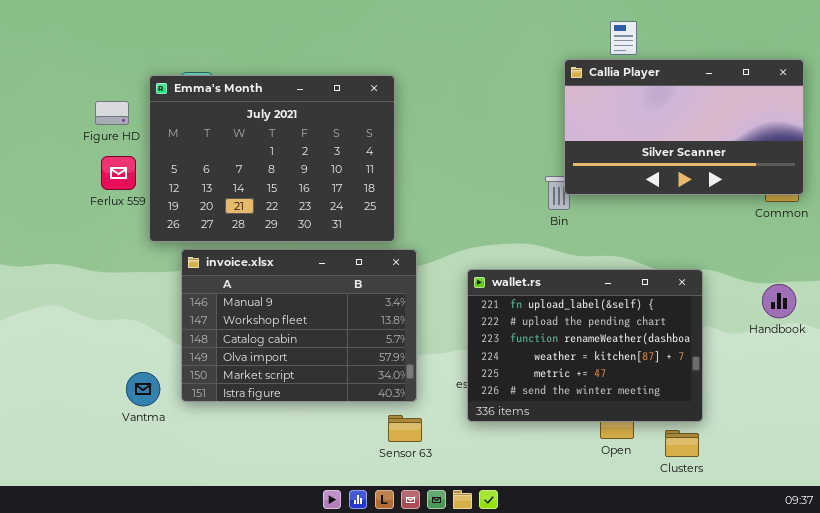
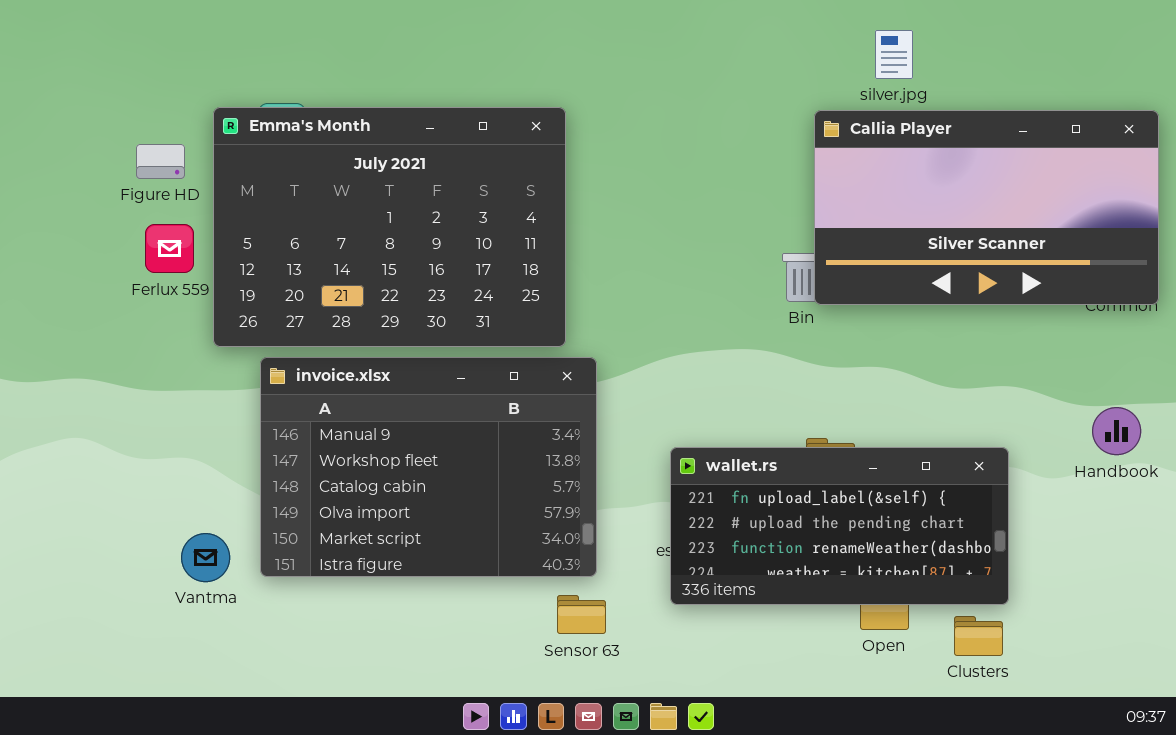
Callia Player: [564,59,804,195] -> [814,110,1159,305], moved
wallet.rs: [467,269,703,422] -> [670,447,1009,605], resized

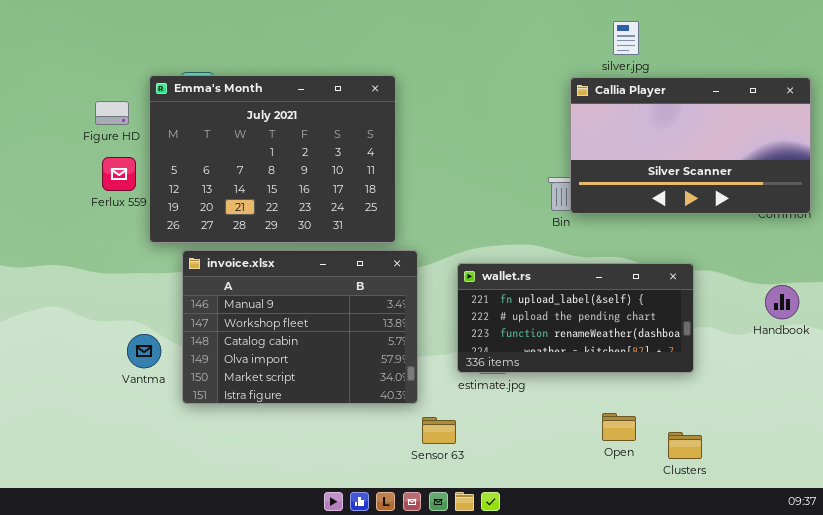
wallet.rs: [670,447,1009,605] -> [457,263,694,373], moved
Vantma: [181,533,230,582] -> [127,334,161,368], moved
Sensor 63: [557,595,606,634] -> [422,417,456,444], moved

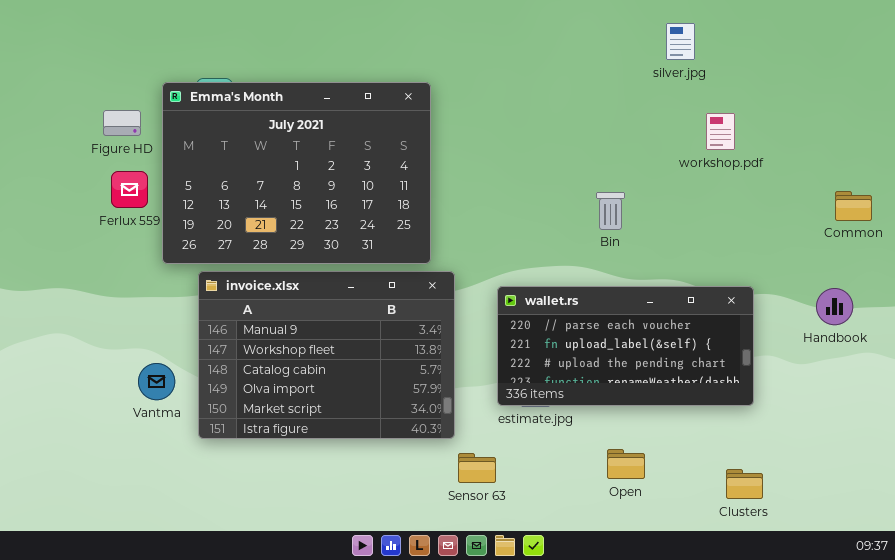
Callia Player: [570,77,811,214] -> none, closed
wallet.rs: [457,263,694,373] -> [497,286,754,406], scrolled up 1 row
Handbook: [765,285,799,319] -> [816,288,853,325], moved
Open: [602,413,636,441] -> [607,449,645,479], moved

